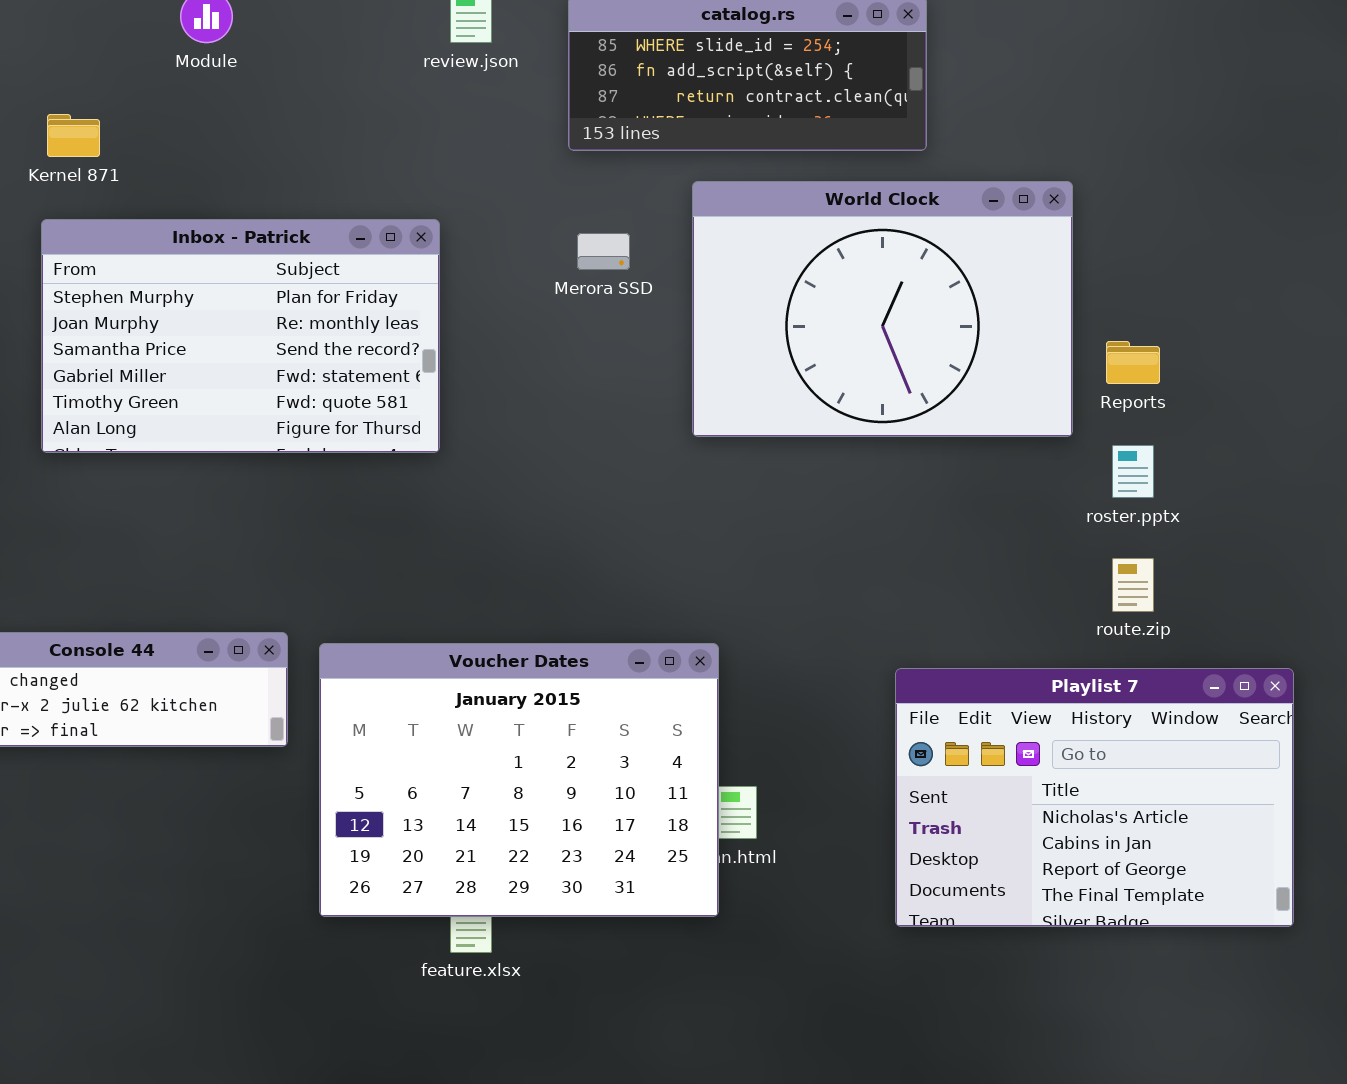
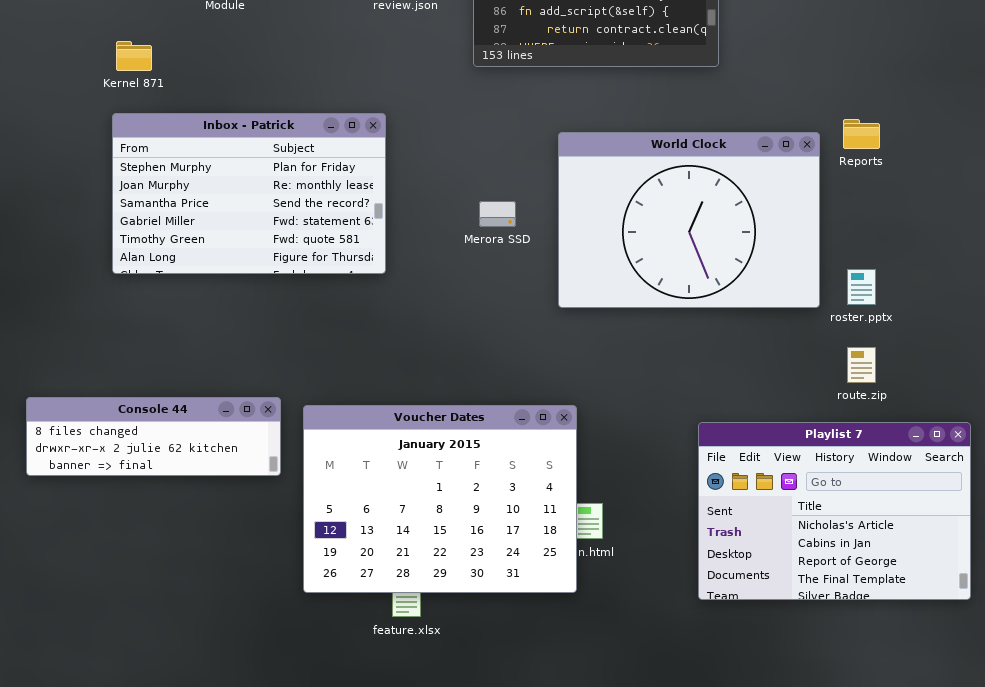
World Clock: [692,181,1073,437] -> [558,132,820,308], moved
Merora SSD: [577,233,630,270] -> [479,201,516,227], moved
Reports: [1106,341,1160,384] -> [843,119,880,149], moved

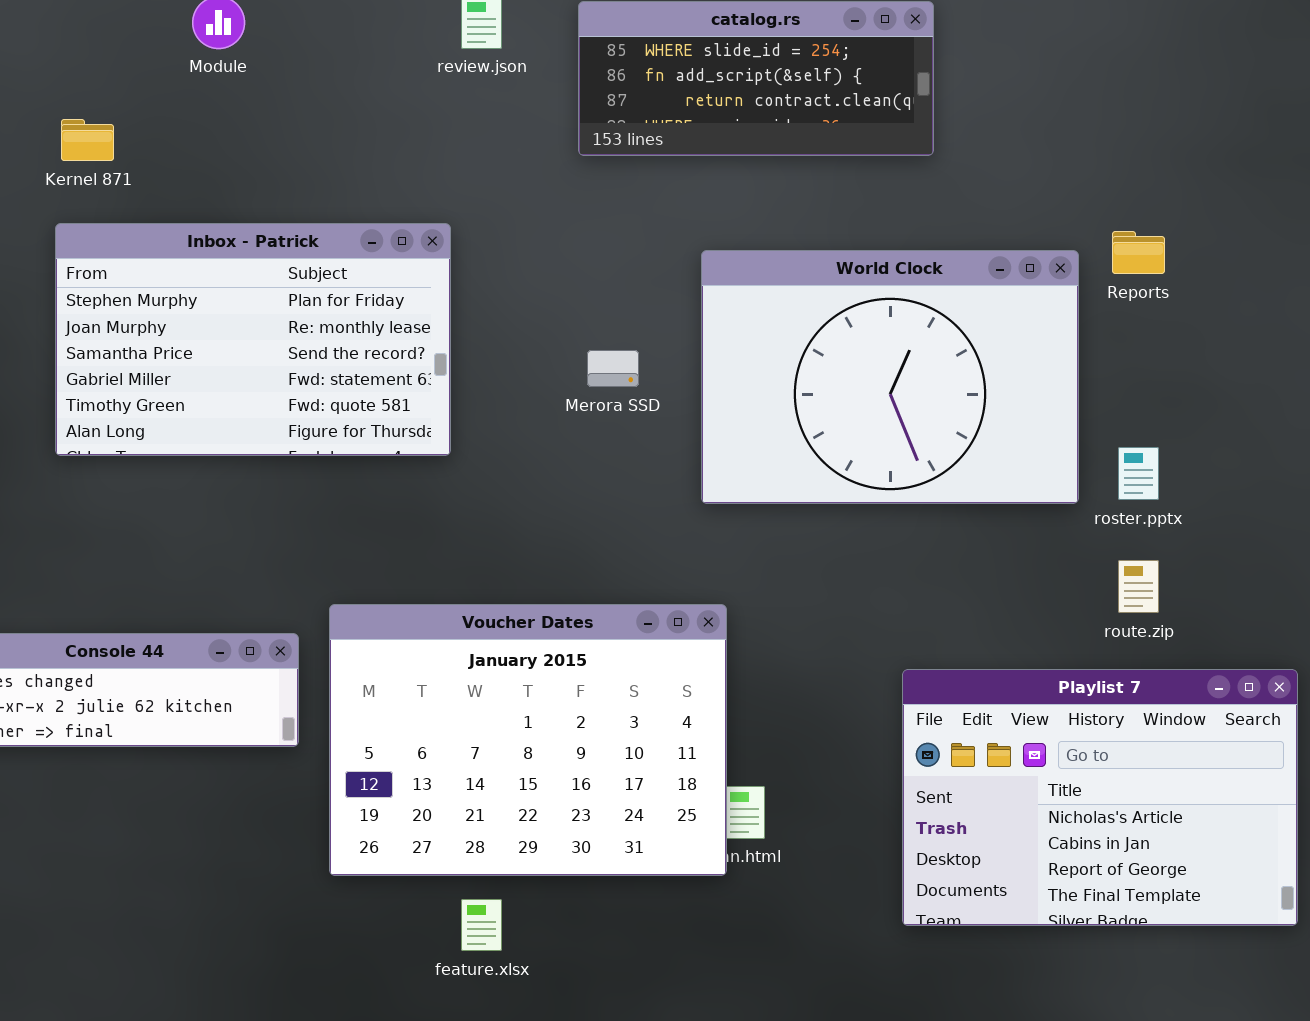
Voucher Dates: [303,405,577,593] -> [329,604,727,876], moved

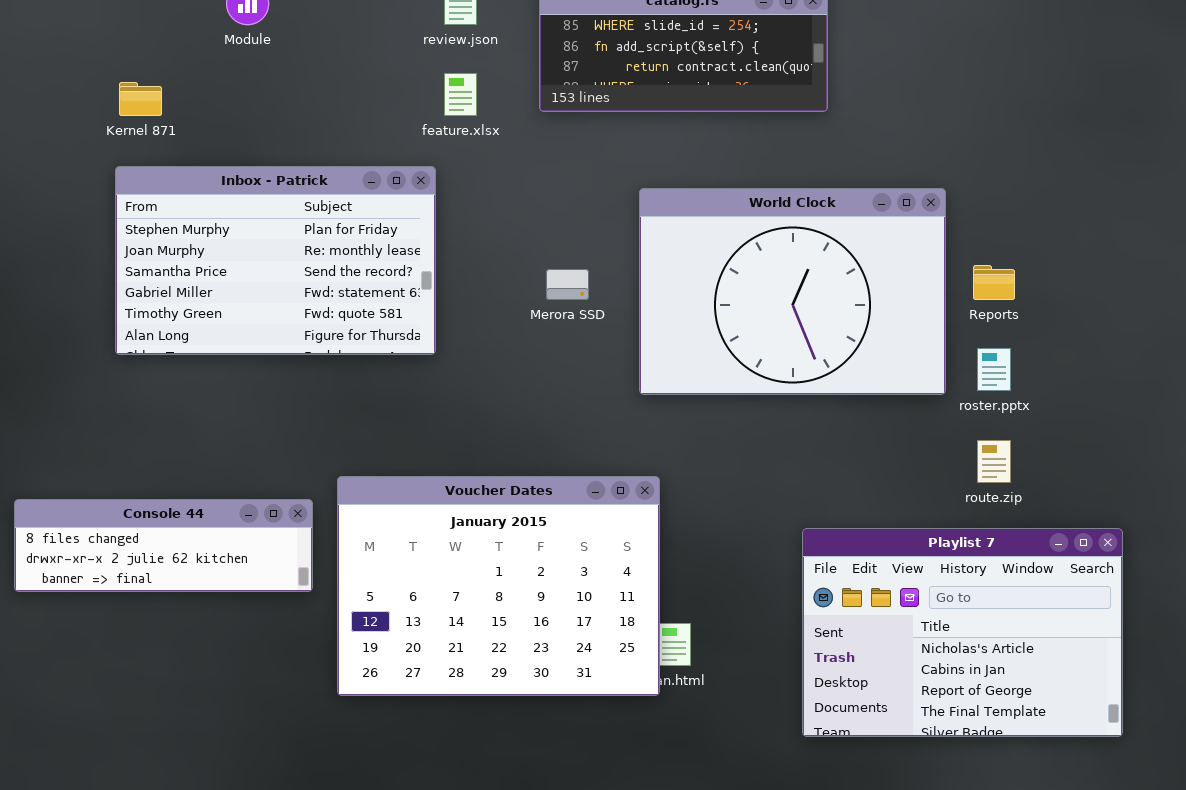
Reports: [1112,231,1165,274] -> [973,265,1015,300], moved
feature.xlsx: [461,899,502,951] -> [444,73,477,116], moved

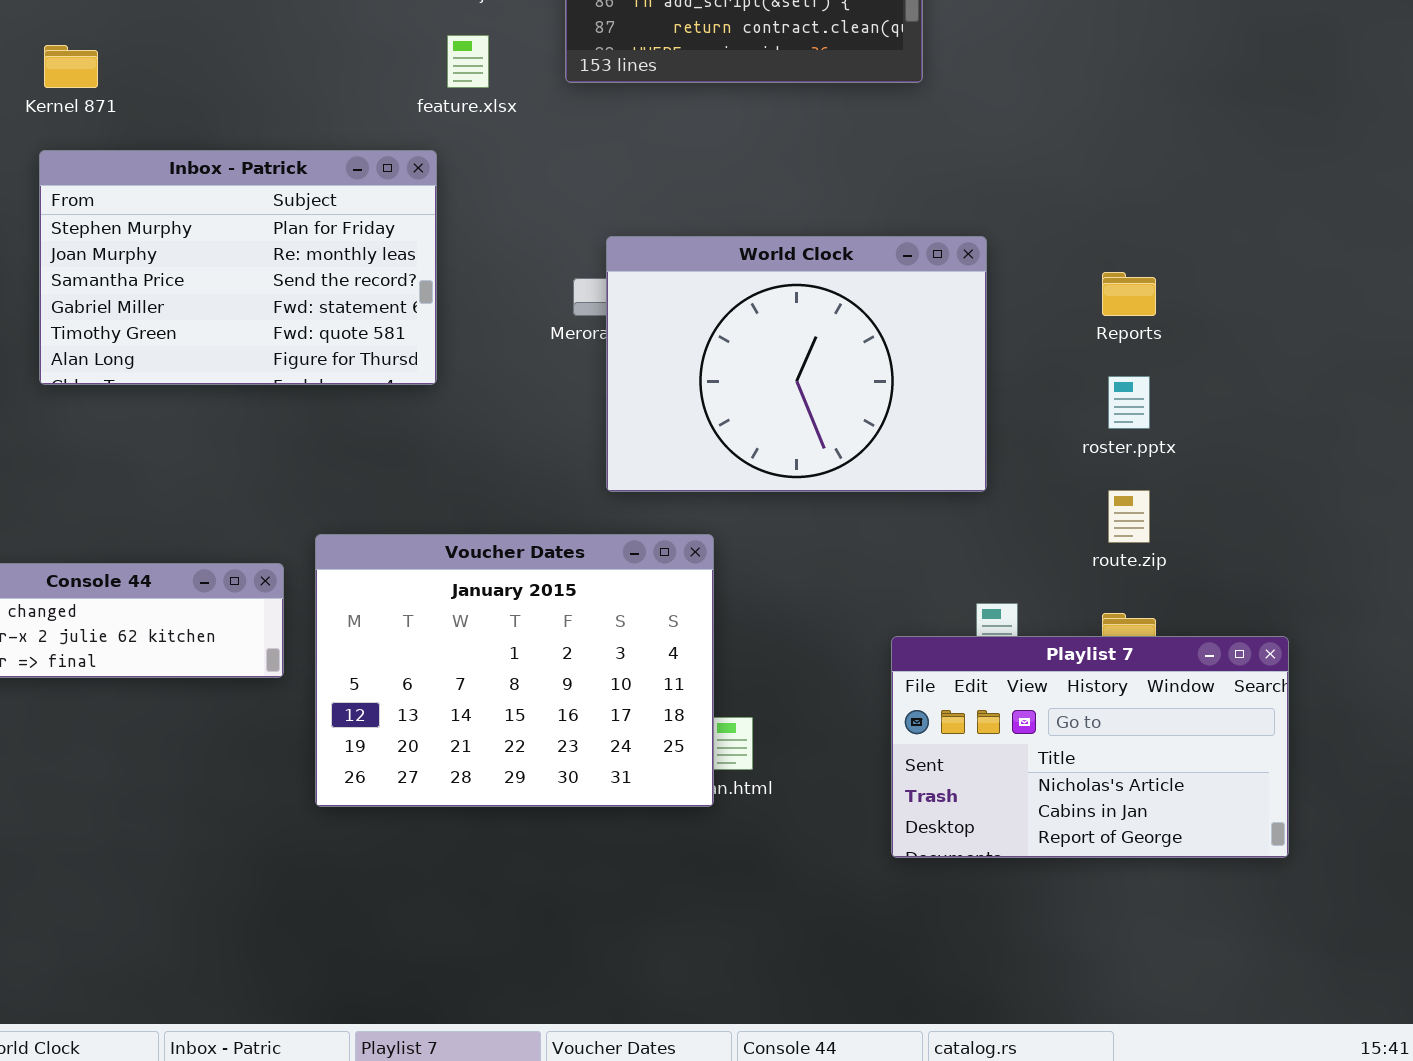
World Clock: [639,188,946,395] -> [606,236,987,492], moved
Playlist 7: [802,528,1123,737] -> [891,636,1289,858], resized

